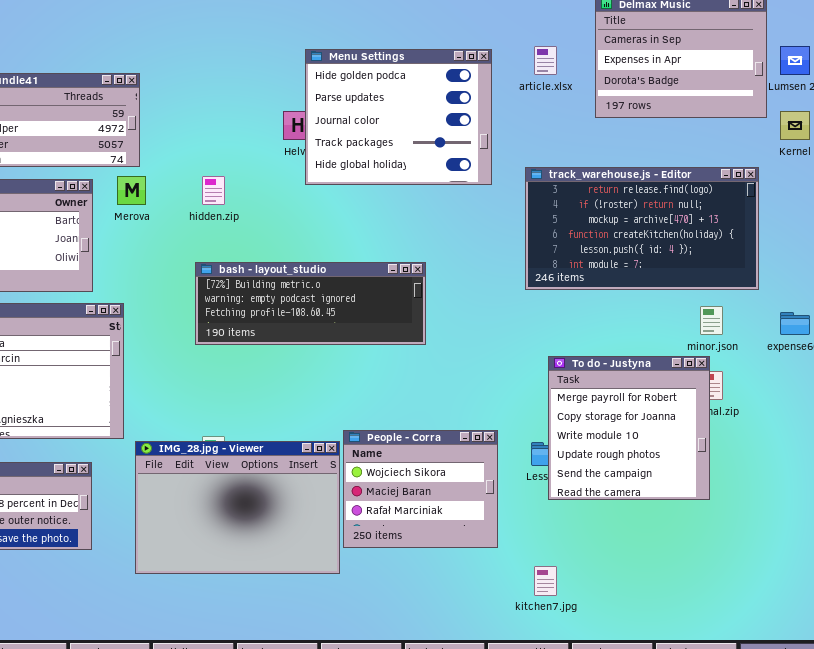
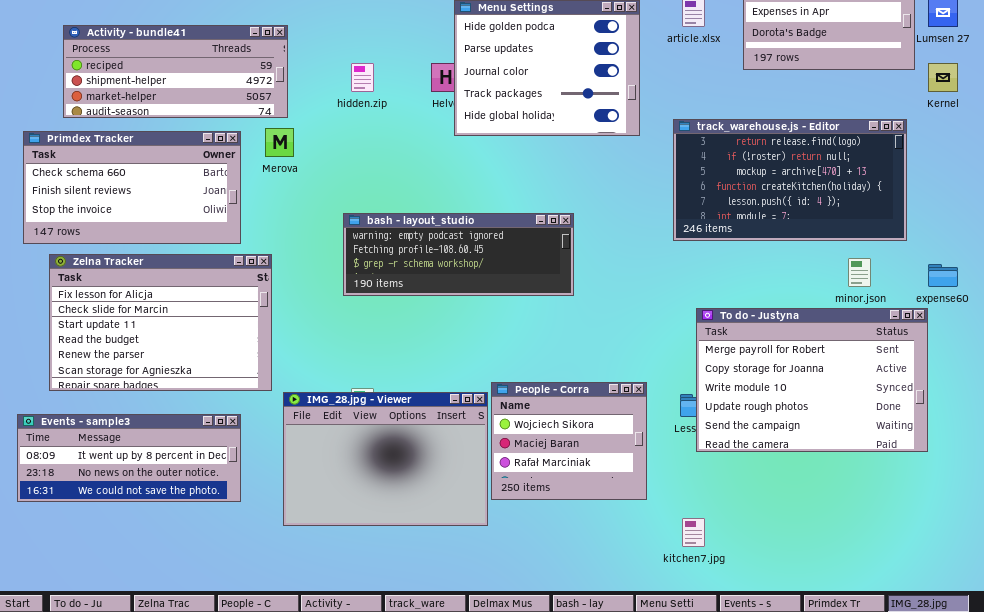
hidden.zip: [202,176,225,205] -> [351,63,374,92], moved
bash - layout_studio: [195,262,426,345] -> [343,213,574,296], scrolled down 1 row
To do - Justyna: [548,356,710,500] -> [696,308,928,452], resized

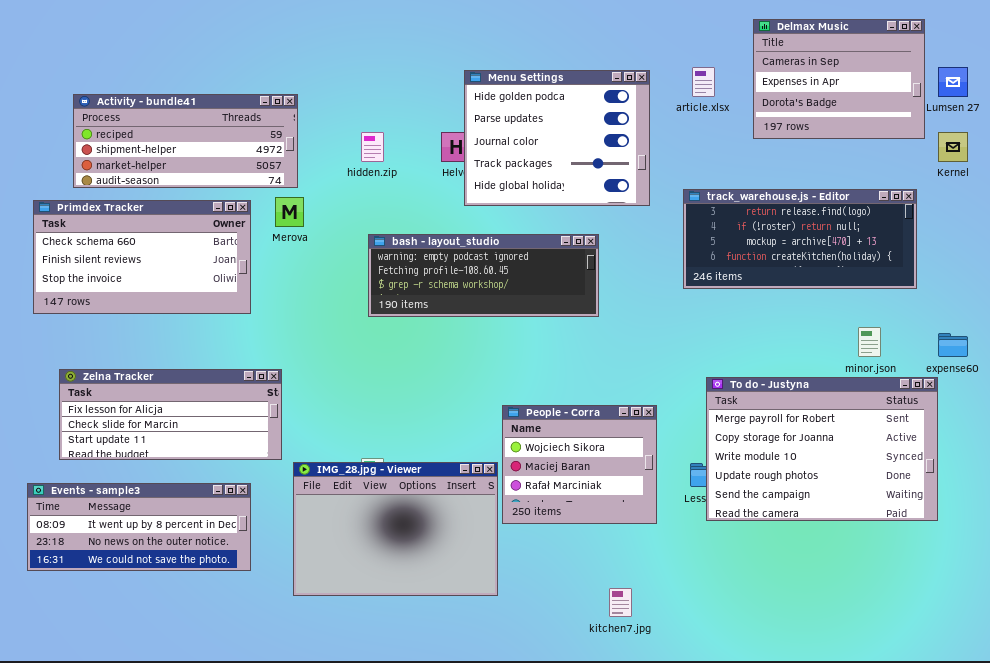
track_warehouse.js - Editor: [673,119,907,241] -> [683,189,917,289], resized
bash - layout_studio: [343,213,574,296] -> [368,234,599,317], moved
Zelna Tracker: [49,254,272,391] -> [59,369,282,460], resized
People - Corra: [491,382,647,500] -> [502,405,657,524], moved
kitchen7.jpg: [682,518,705,547] -> [609,588,632,617], moved

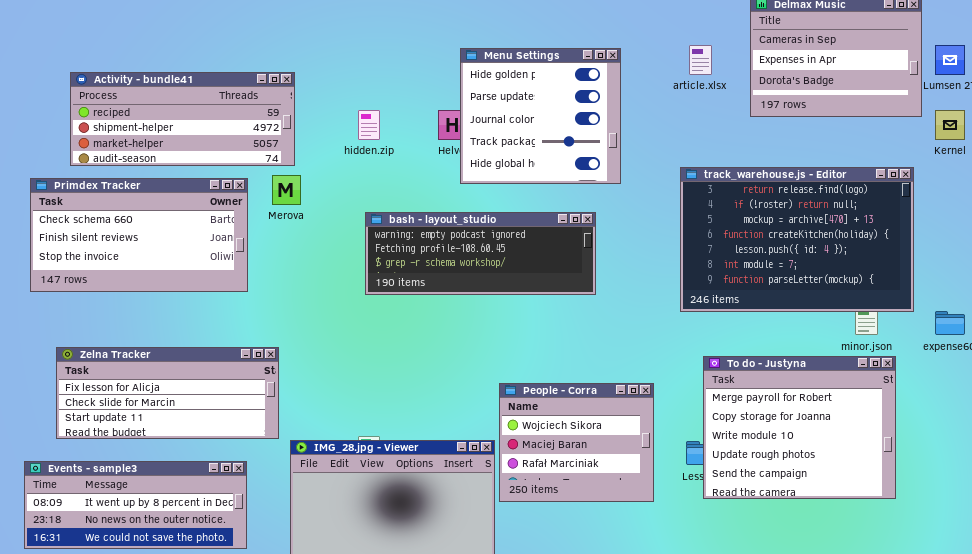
Menu Settings: [464,70,650,206] -> [460,48,621,184], resized
track_warehouse.js - Editor: [683,189,917,289] -> [680,167,914,312], resized
To do - Justyna: [706,377,938,521] -> [703,356,896,499], resized

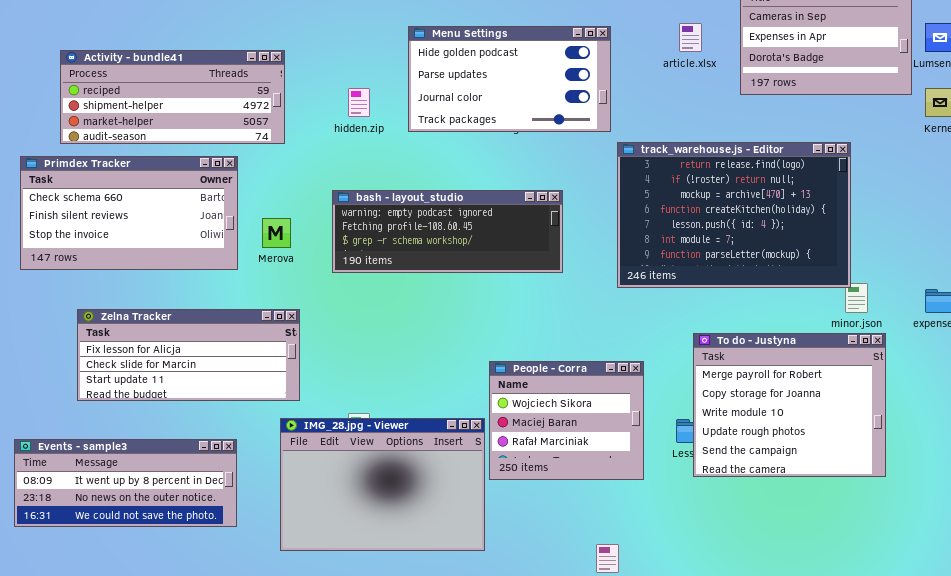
Menu Settings: [460,48,621,184] -> [408,26,611,132], resized
track_warehouse.js - Editor: [680,167,914,312] -> [617,142,851,288], moved
Merova: [272,175,301,205] -> [262,218,291,248], moved
bash - layout_studio: [365,212,596,295] -> [332,190,563,273], moved
Zelna Tracker: [56,347,279,439] -> [77,309,300,401], moved

